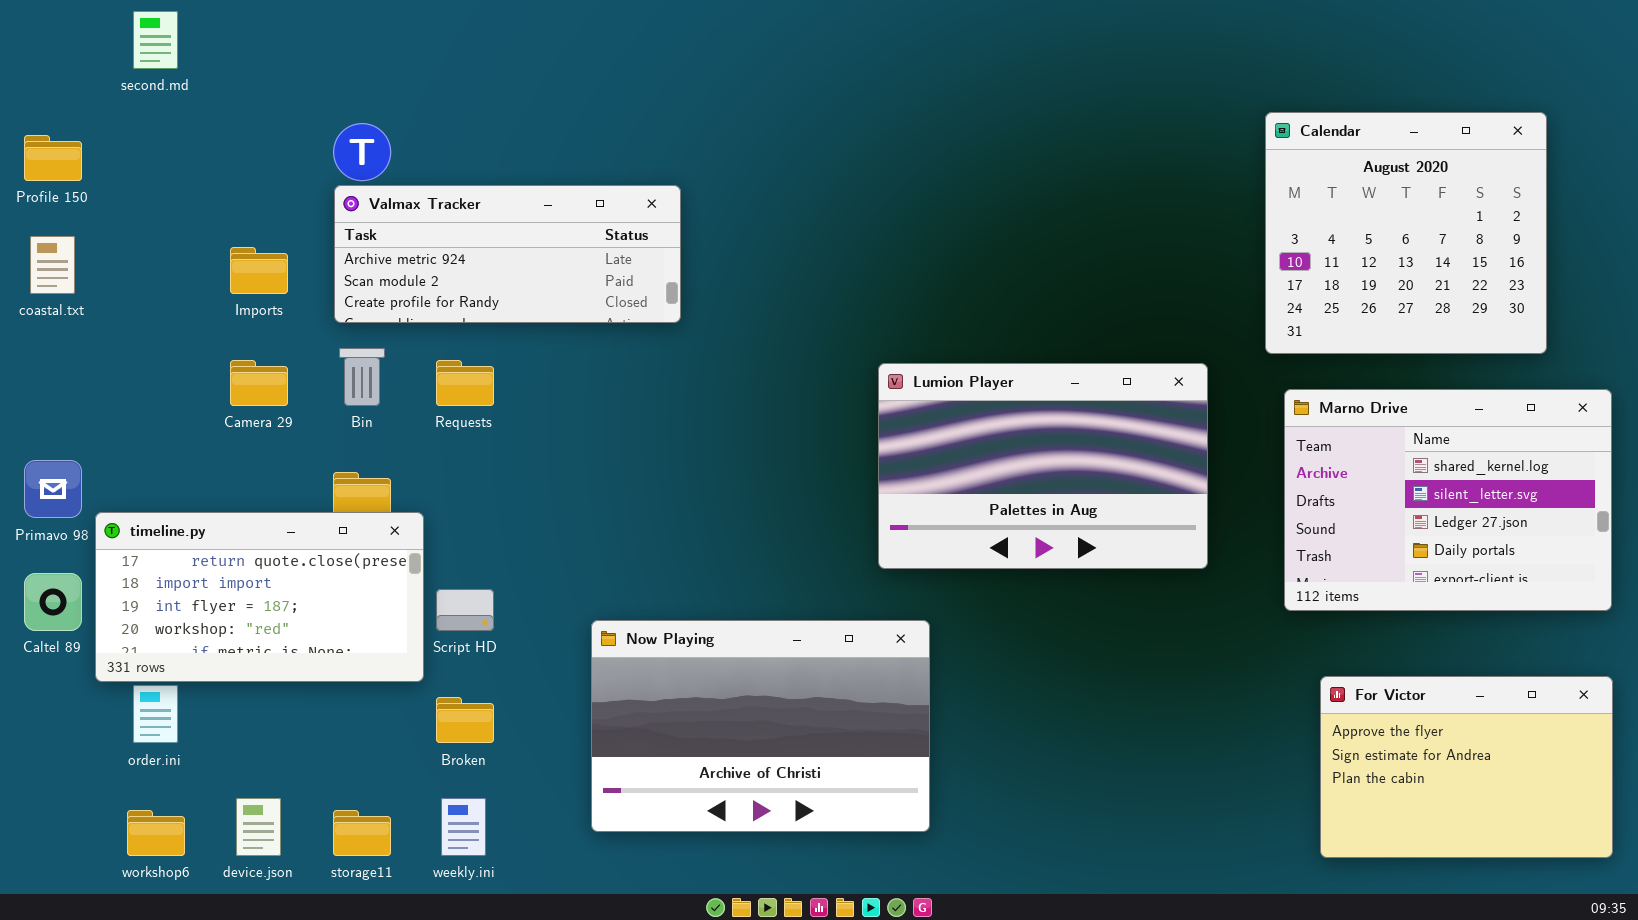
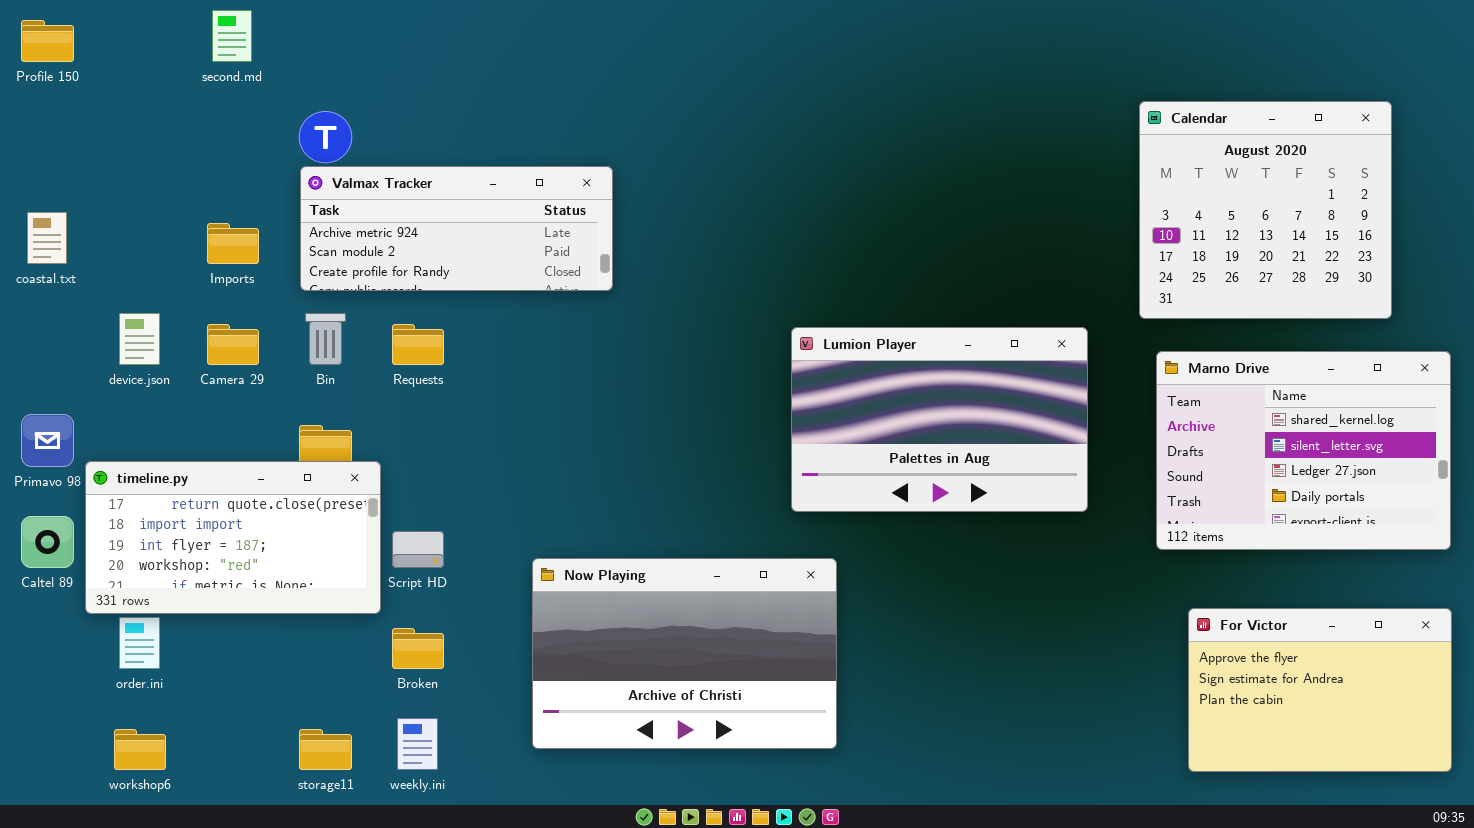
second.md: [133,11,178,69] -> [212,10,252,62], moved
Profile 150: [24,135,82,181] -> [21,20,74,62], moved
device.json: [236,798,281,856] -> [119,313,160,365], moved

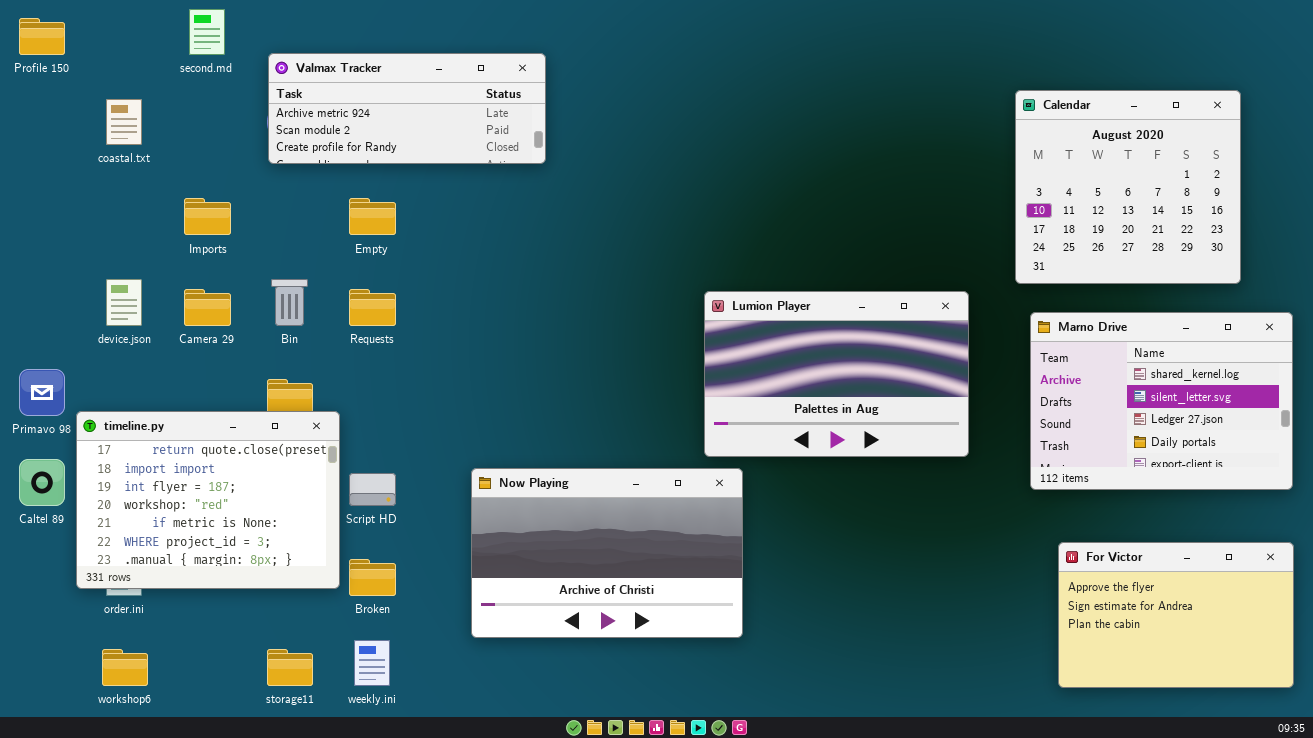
Valmax Tracker: [300,166,613,291] -> [268,53,546,164], moved
coastal.txt: [27,212,67,264] -> [106,99,142,145], moved
timeline.py: [85,461,381,614] -> [76,411,340,589], resized
Now Playing: [532,558,837,749] -> [471,468,743,638], moved

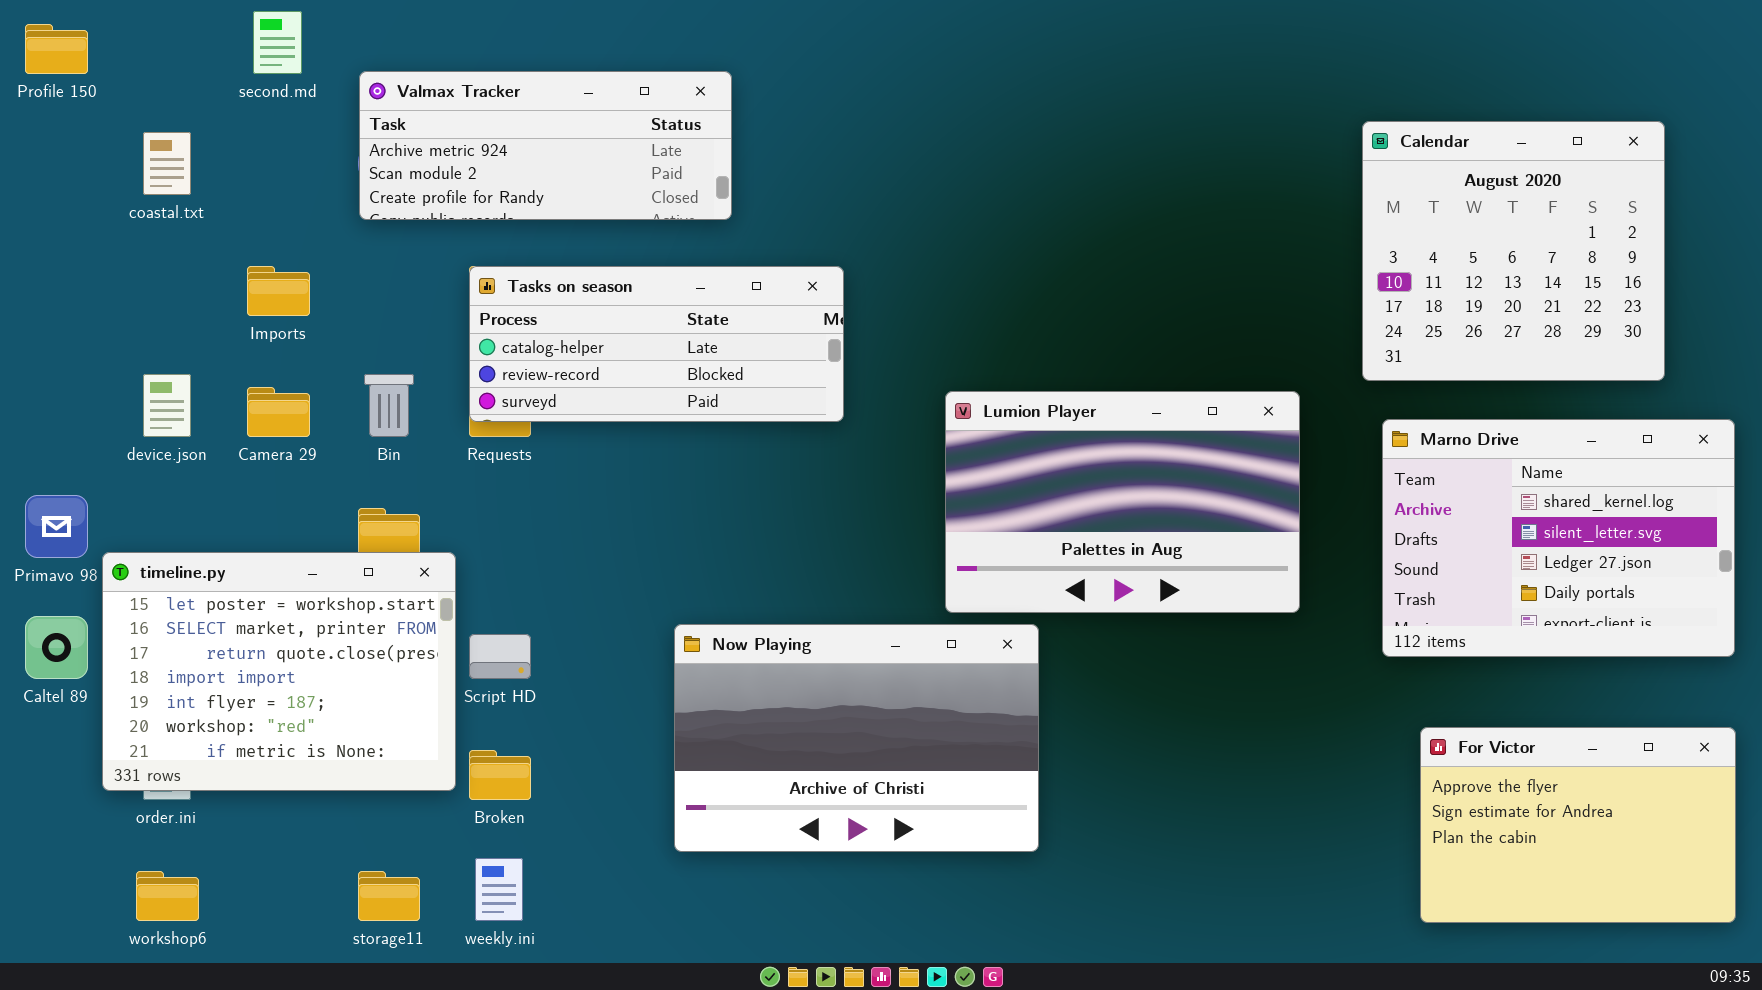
Tasks on season: none -> [469,266,844,422], opened
timeline.py: [76,411,340,589] -> [102,552,456,791], scrolled up 2 rows
Now Playing: [471,468,743,638] -> [674,624,1039,852], moved

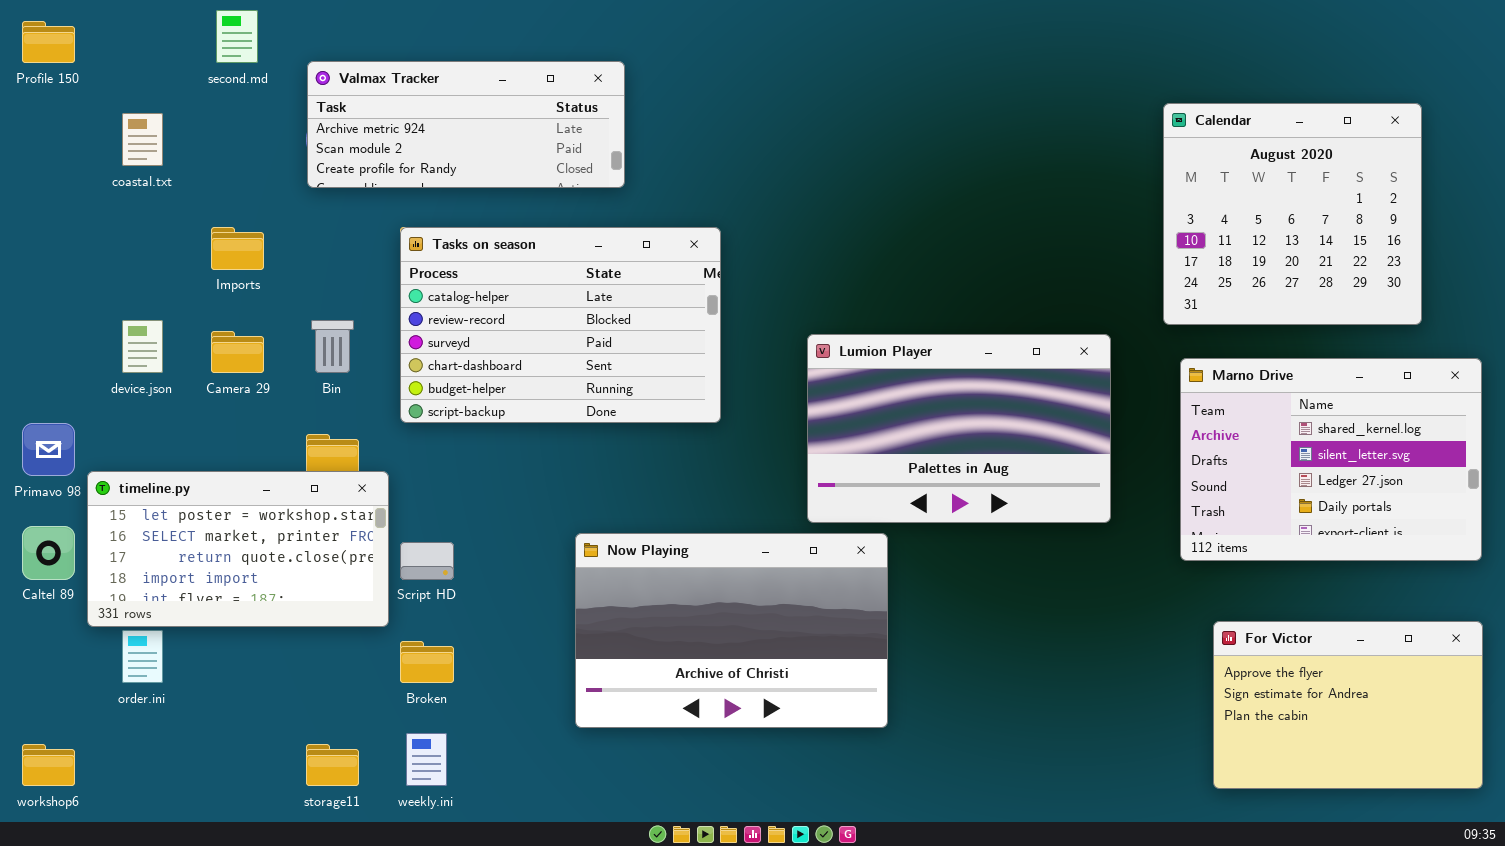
Tasks on season: [469,266,844,422] -> [400,227,721,423], resized
timeline.py: [102,552,456,791] -> [87,471,389,627], resized
workshop6: [136,871,199,921] -> [22,744,75,786], moved

